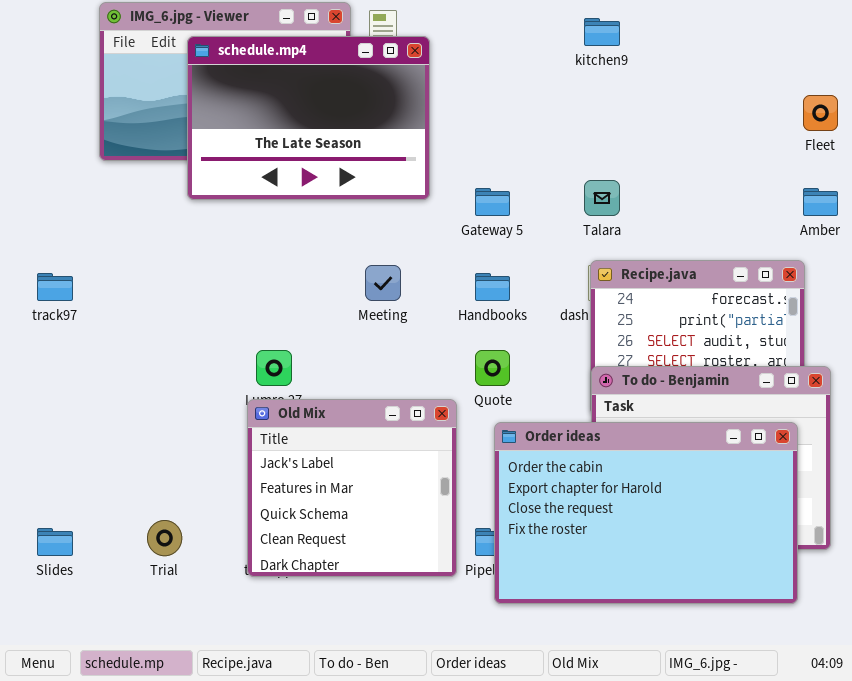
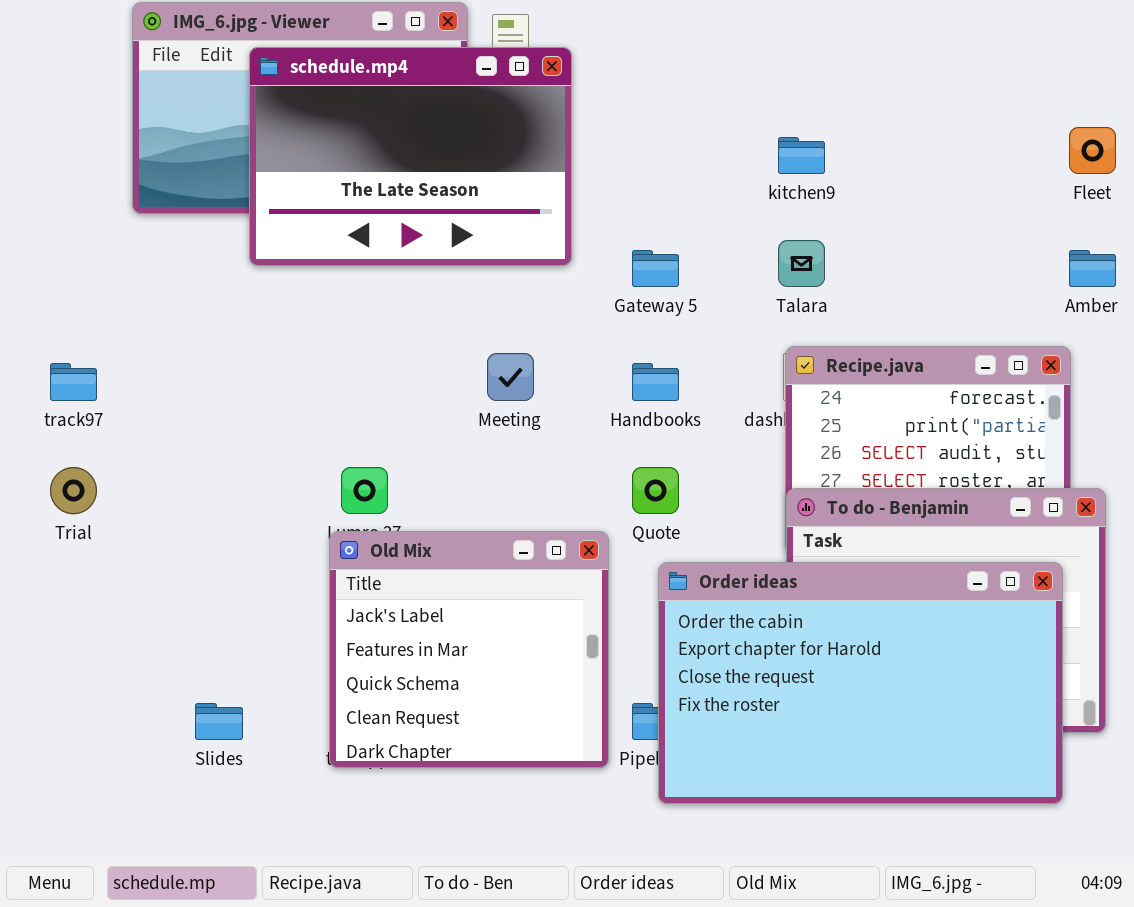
kitchen9: [584,18,620,46] -> [778,137,825,174], moved
Trial: [147,520,182,556] -> [50,467,97,514], moved
Slides: [37,528,73,556] -> [195,703,243,740], moved

